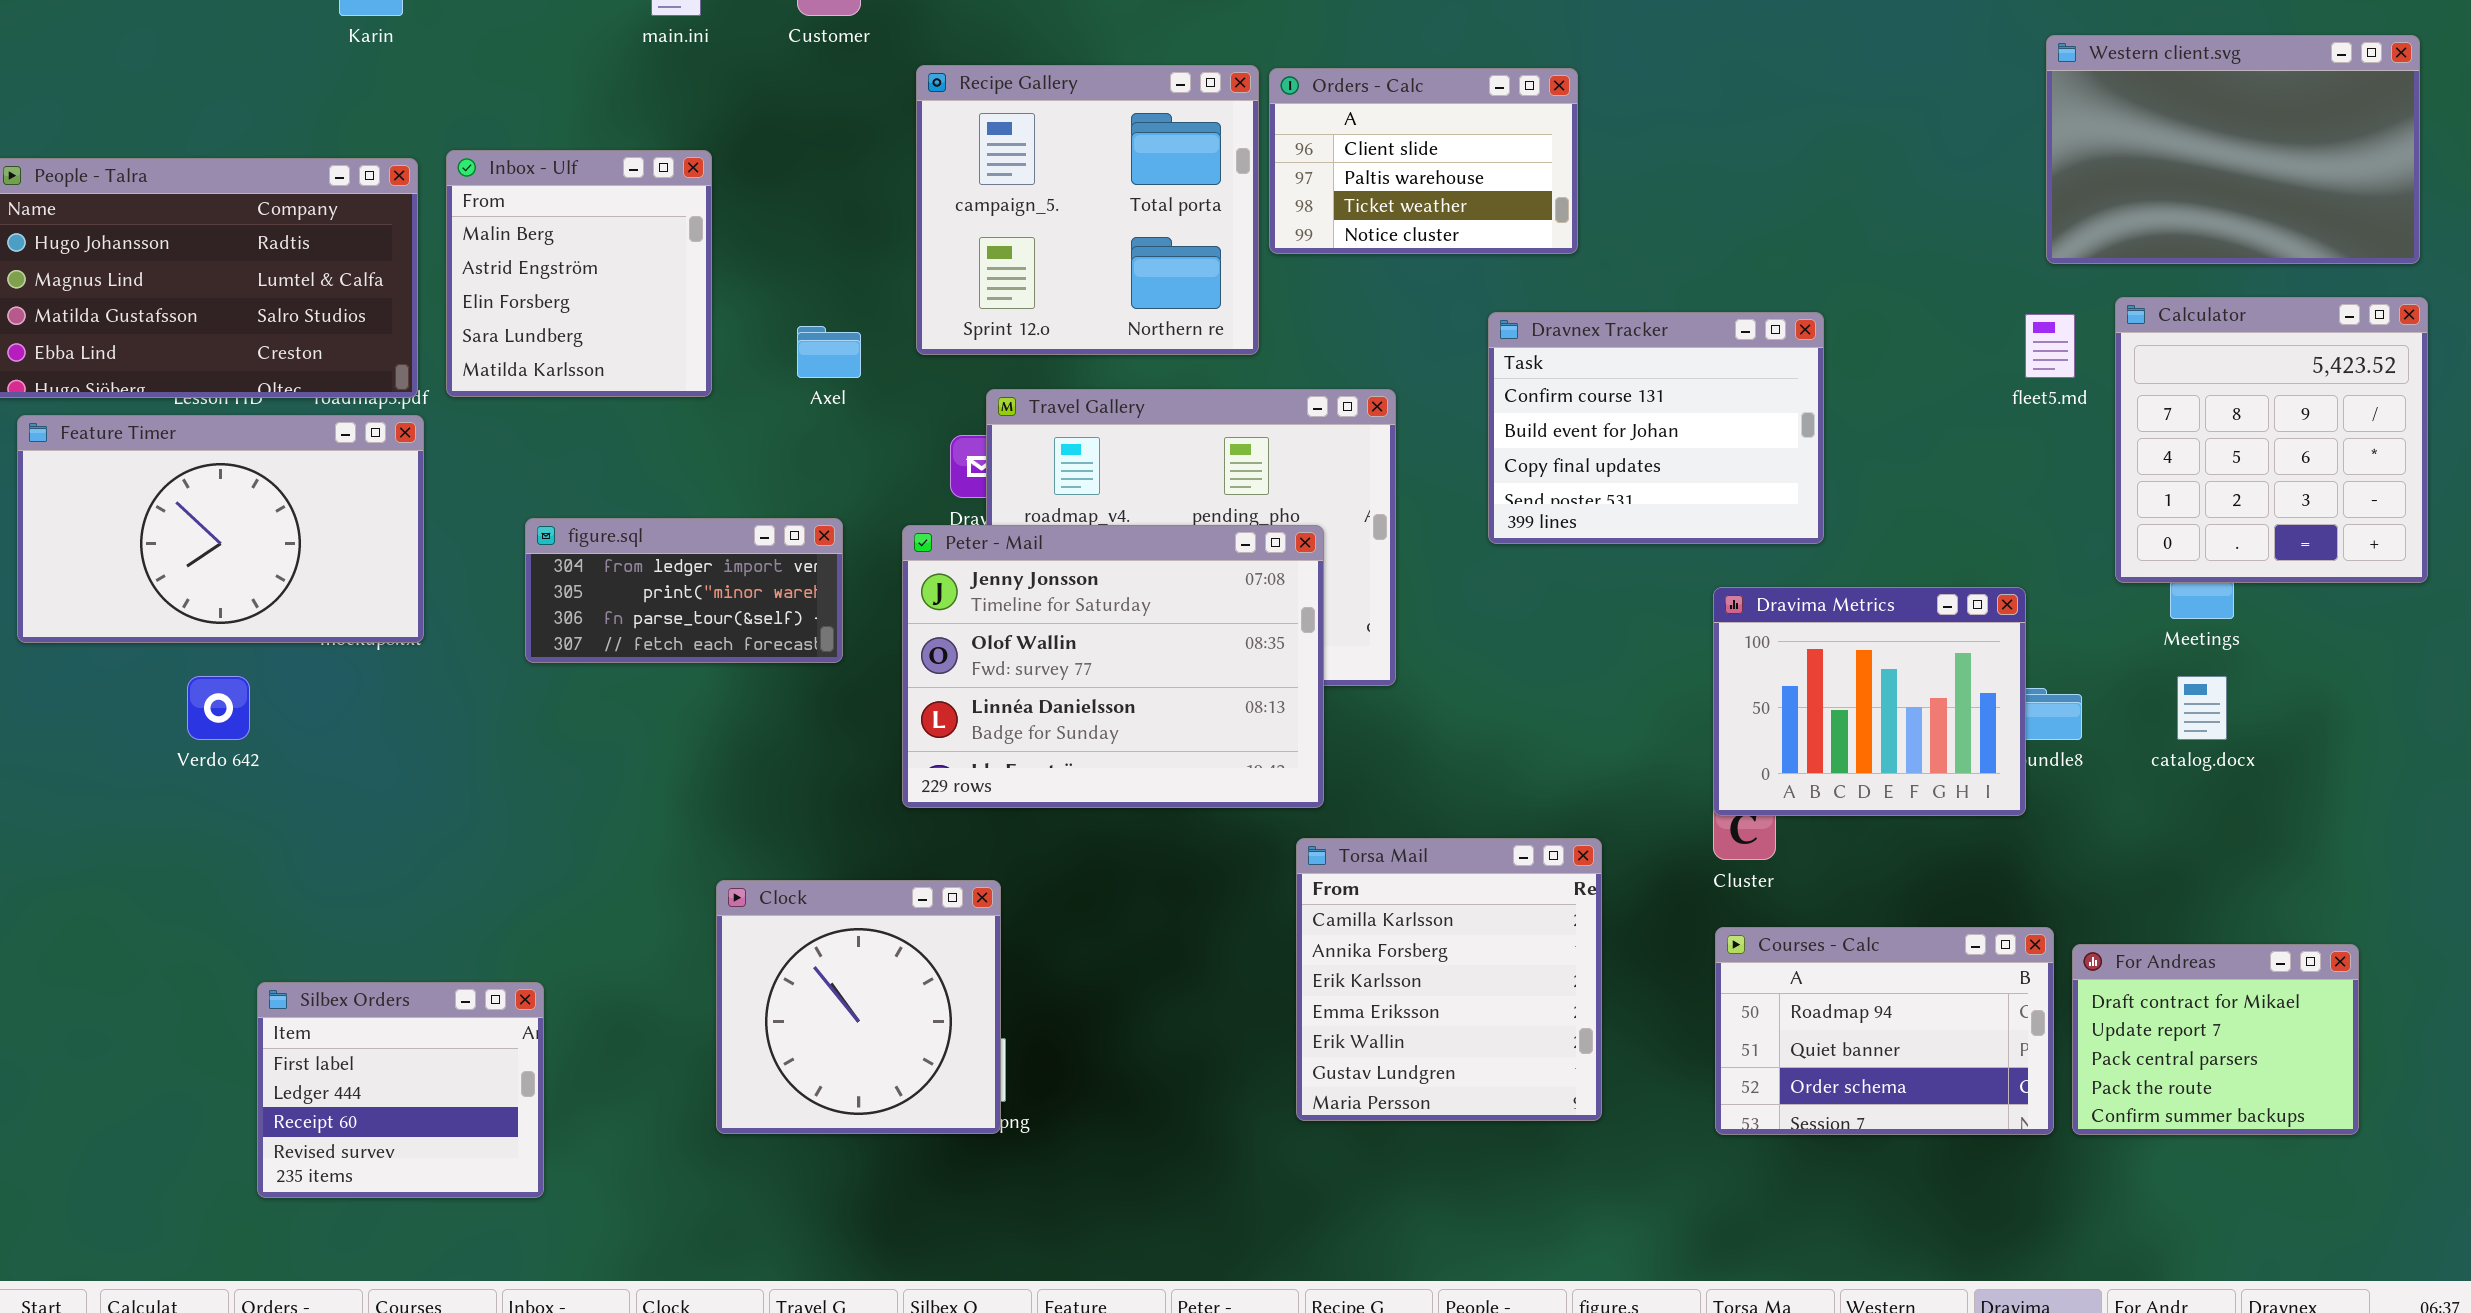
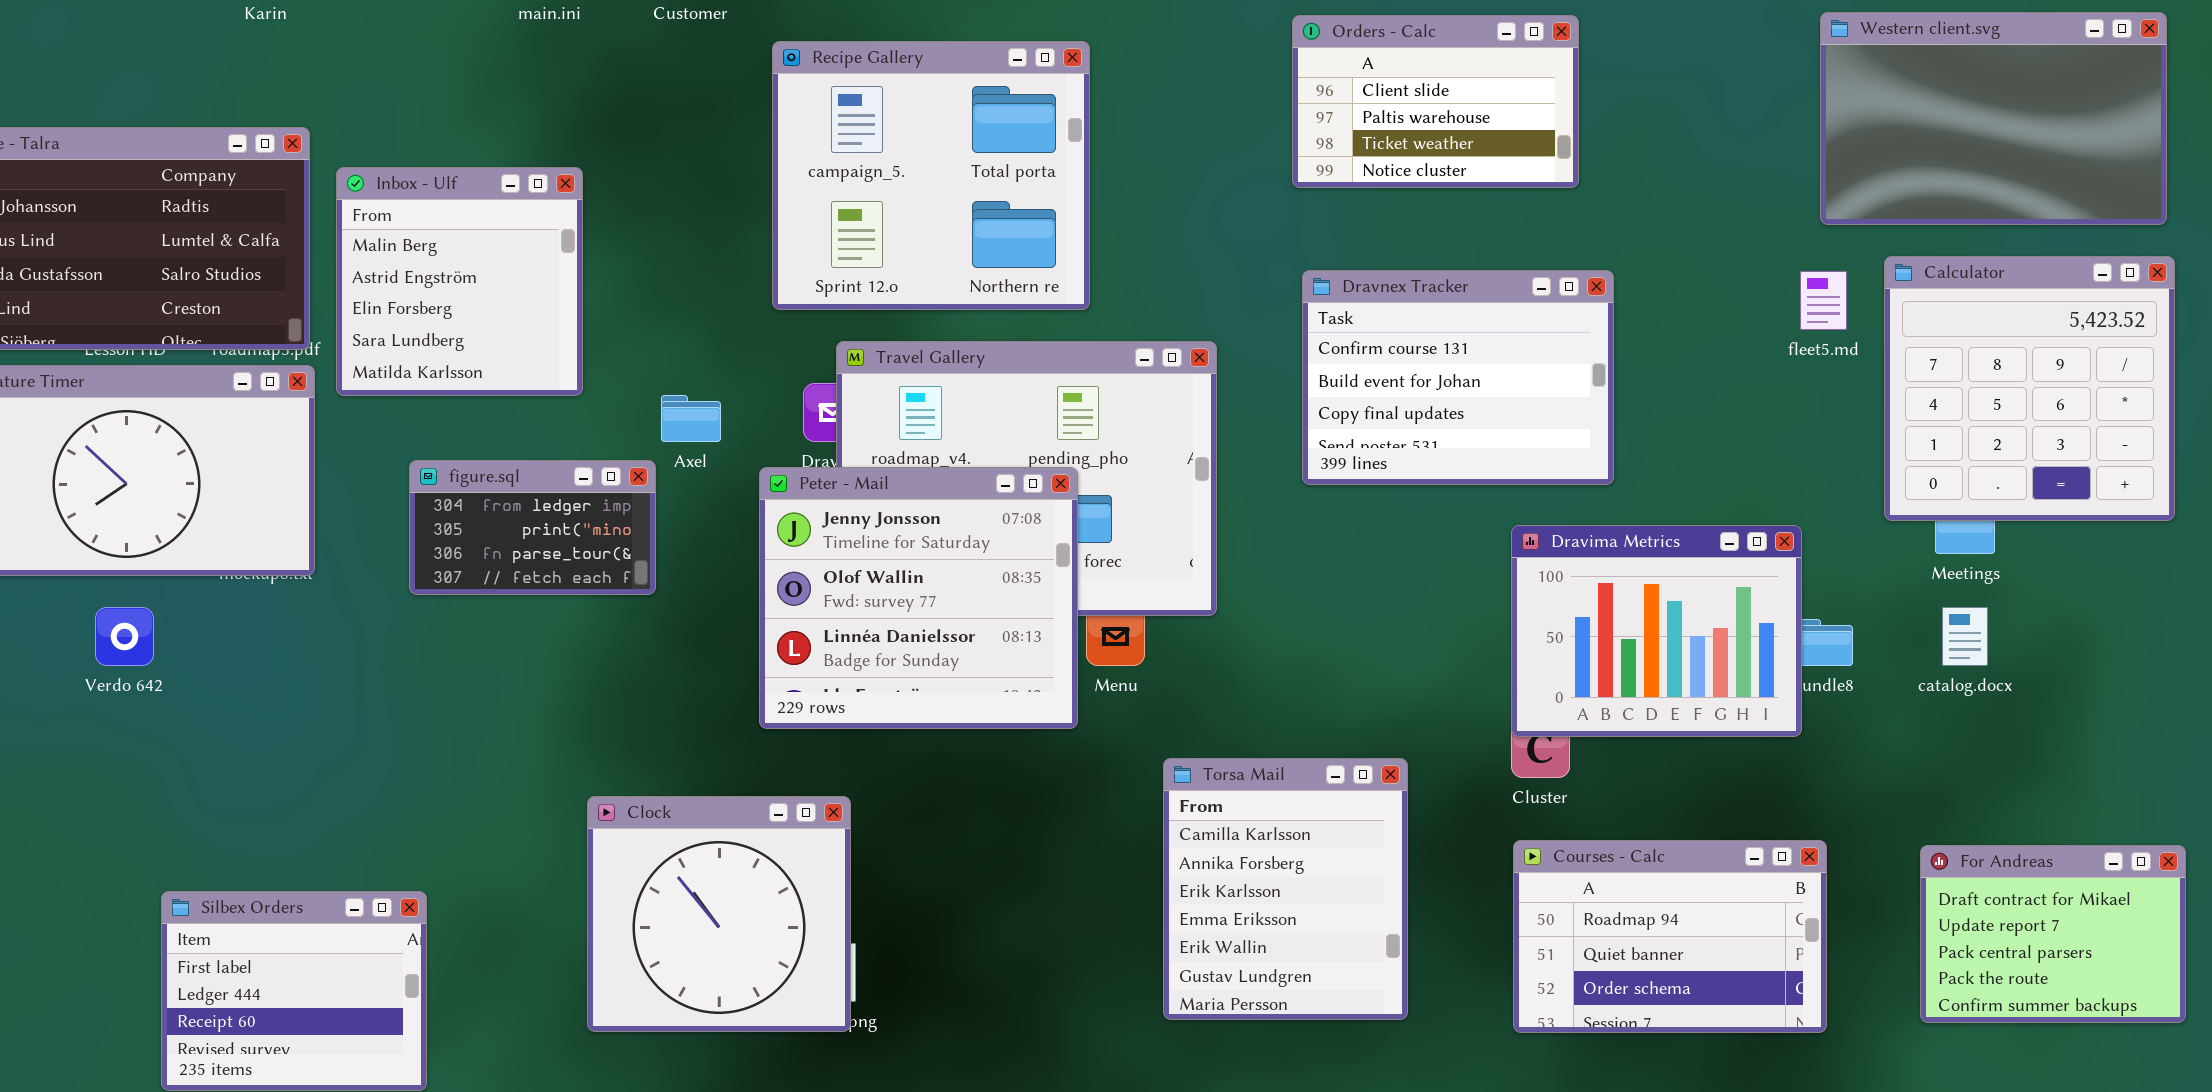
Orders - Calc: [1269,68,1578,254] -> [1292,15,1579,188], moved
Inbox - Ulf: [446,150,712,397] -> [336,167,583,396], moved
Axel: [797,326,861,378] -> [661,395,721,442], moved
figure.sql: [525,518,843,663] -> [409,460,656,595], resized
Peter - Mail: [902,525,1324,808] -> [759,467,1078,729], resized
Torsa Mail: [1296,838,1602,1121] -> [1163,758,1408,1020], resized
For Andreas: [2072,944,2359,1135] -> [1920,845,2186,1023], moved

